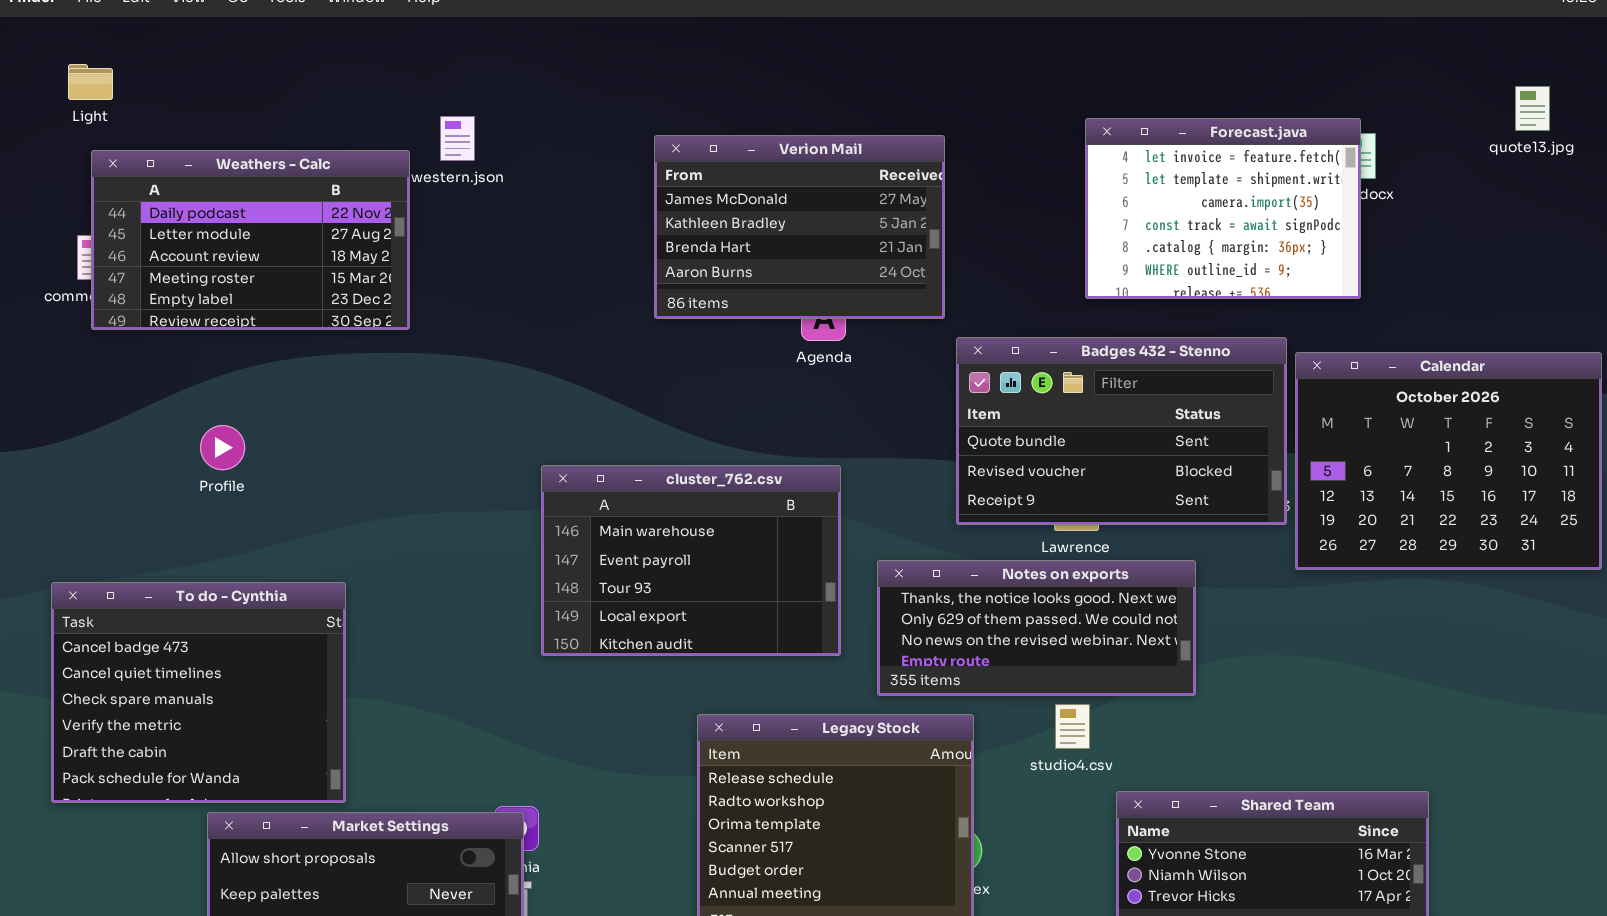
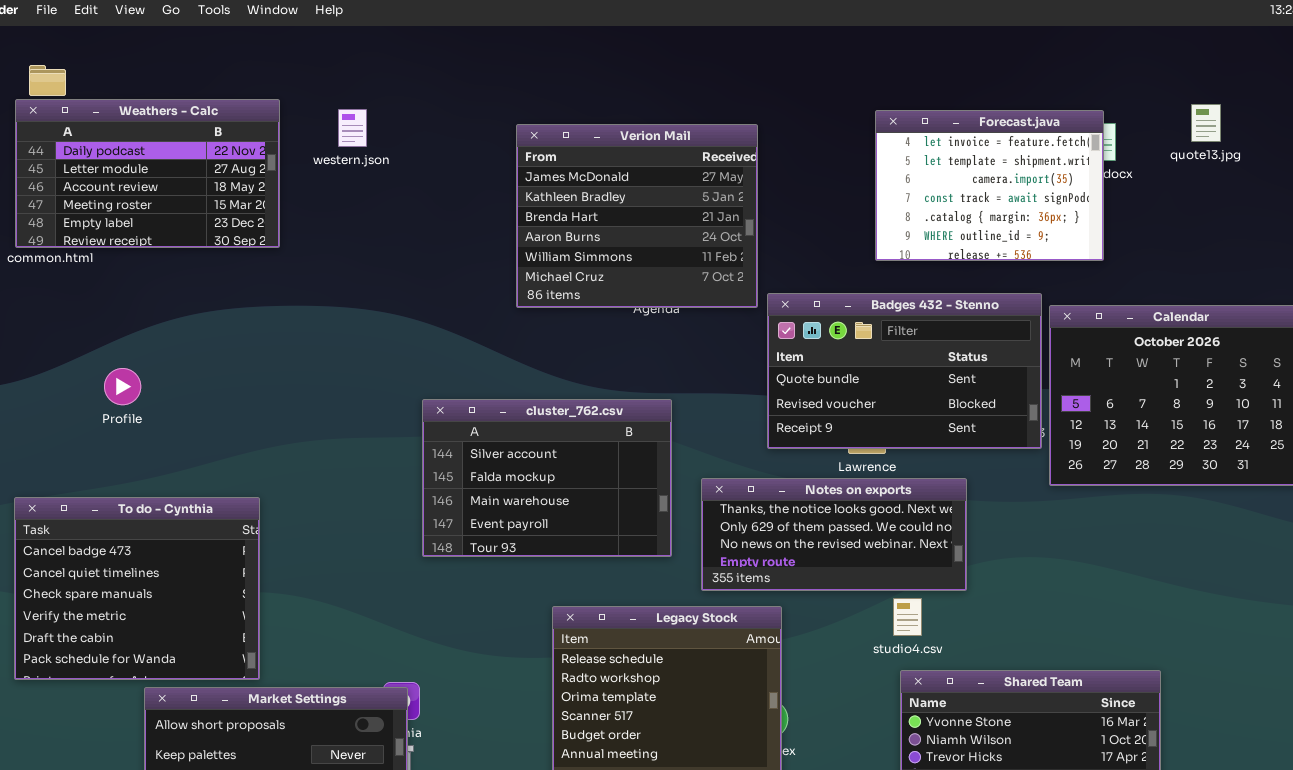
quote13.jpg: [1515,86,1550,131] -> [1191,104,1221,142], moved
Verion Mail: [654,135,945,319] -> [516,124,758,308], resized
Weathers - Calc: [91,150,410,330] -> [15,99,280,248], moved
Profile: [200,425,245,470] -> [104,368,141,405], moved
cluster_762.csv: [541,465,841,656] -> [422,399,672,557], scrolled up 2 rows
studio4.csv: [1055,704,1090,749] -> [893,598,922,636], moved

